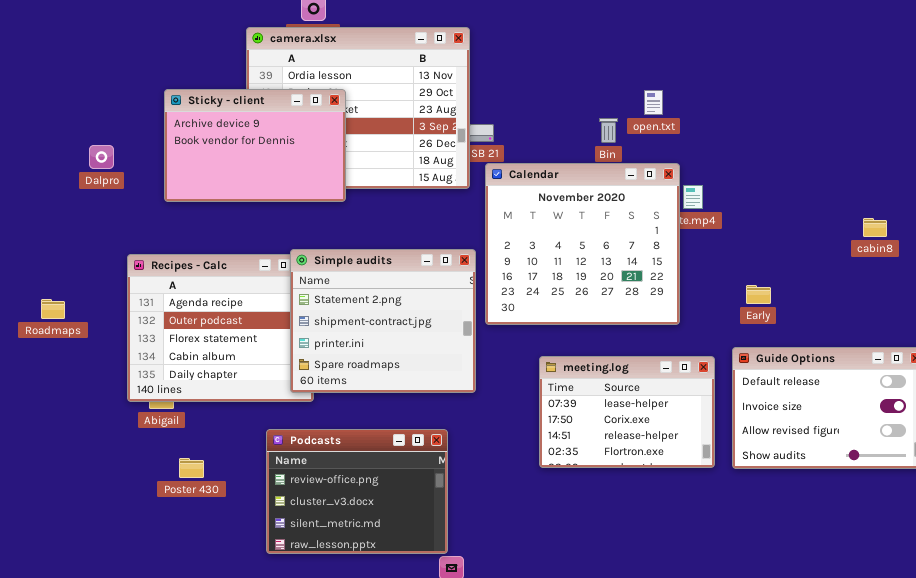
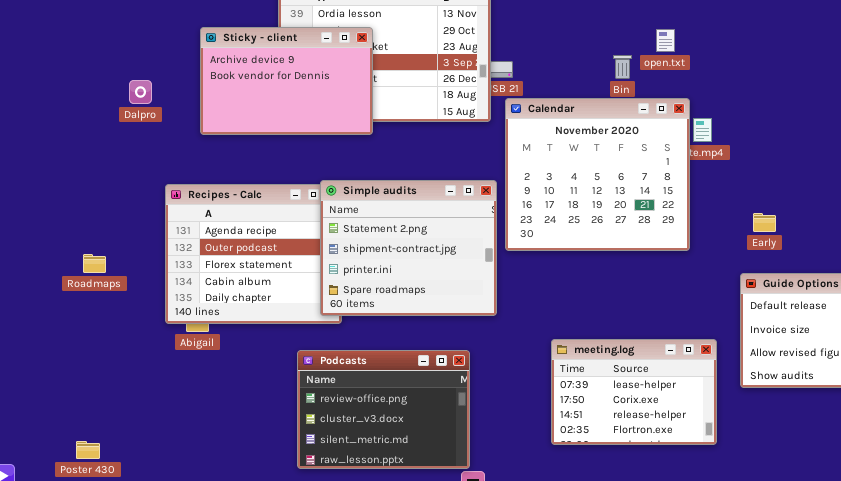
Roadmaps: [41,299,65,319] -> [83,254,106,273], moved
meeting.log: [539,356,715,468] -> [551,339,717,445], moved
Poster 430: [179,458,204,478] -> [76,441,100,459], moved

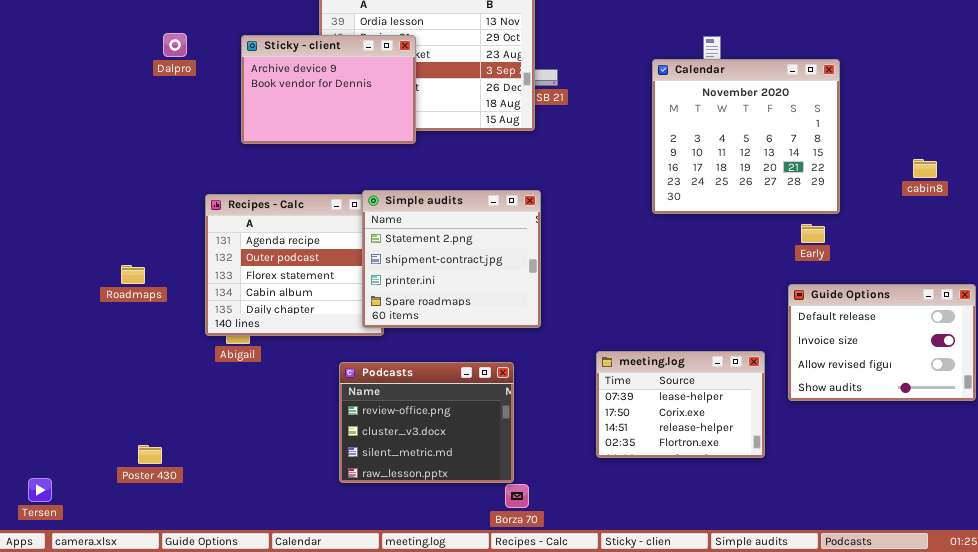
Dalpro: [129,80,152,104] -> [163,33,187,57], moved
Calendar: [505,98,690,251] -> [652,59,840,214], moved
Poster 430: [76,441,100,459] -> [138,445,162,464], moved

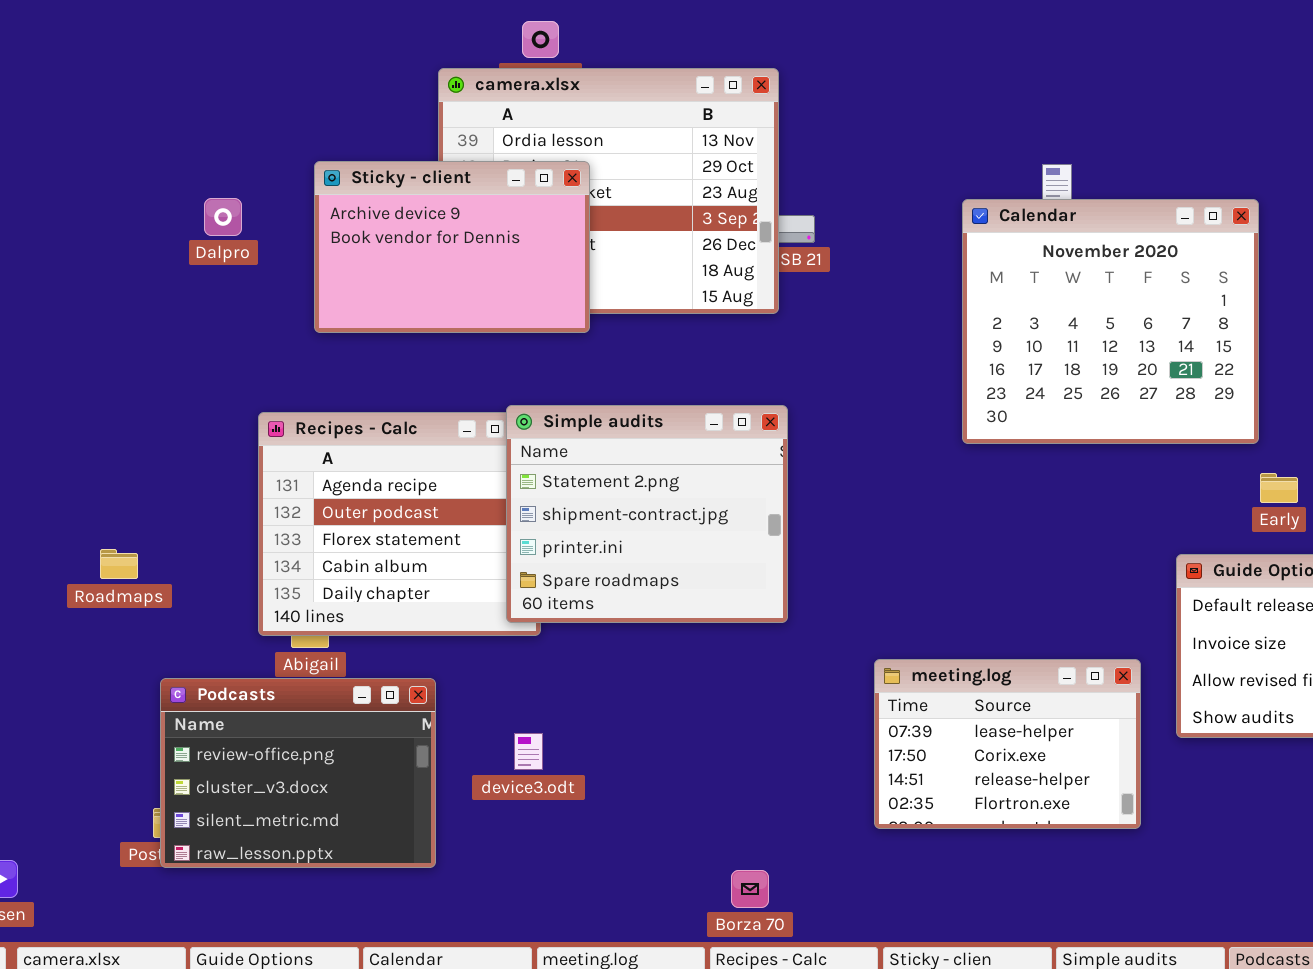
Dalpro: [163,33,187,57] -> [204,198,242,236], moved
Early: [801,224,825,243] -> [1260,473,1298,503], moved
Roadmaps: [121,265,145,284] -> [100,549,138,579], moved
Podcasts: [339,362,514,483] -> [160,678,436,868], moved

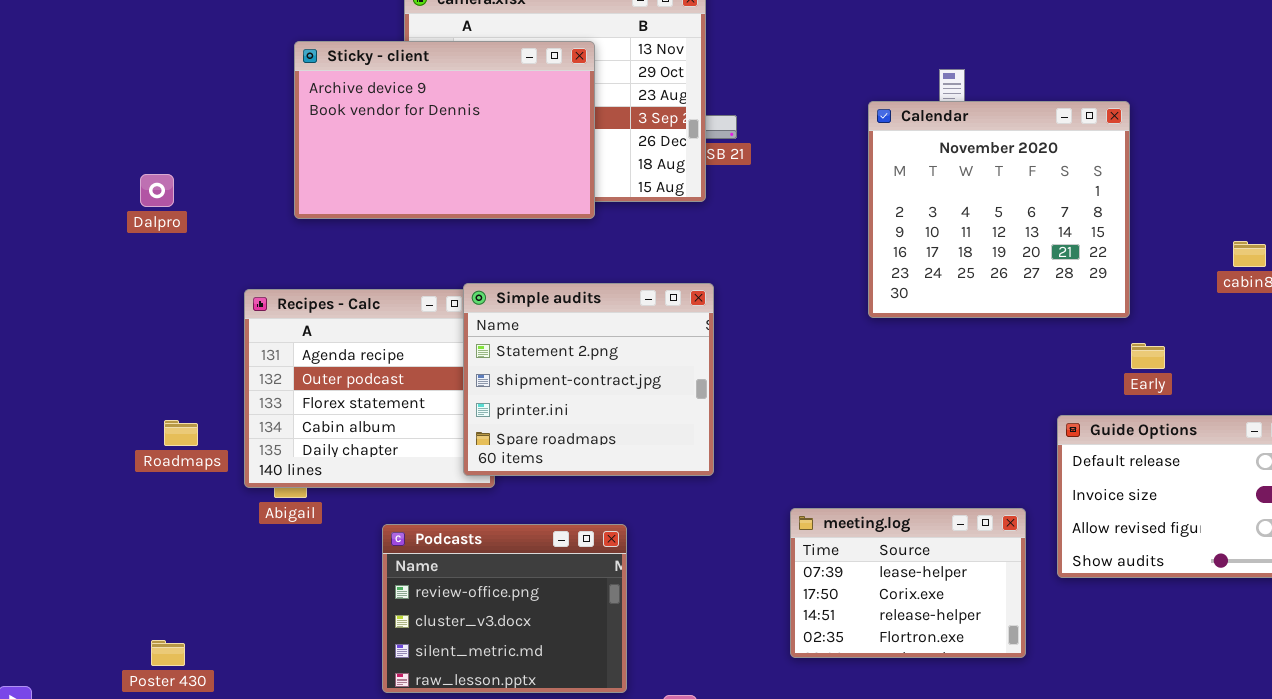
Sticky - client: [314,161,590,333] -> [294,41,595,219], resized
Dalpro: [204,198,242,236] -> [140,174,174,207], moved
Roadmaps: [100,549,138,579] -> [164,420,198,446], moved
Podcasts: [160,678,436,868] -> [382,524,627,693], moved

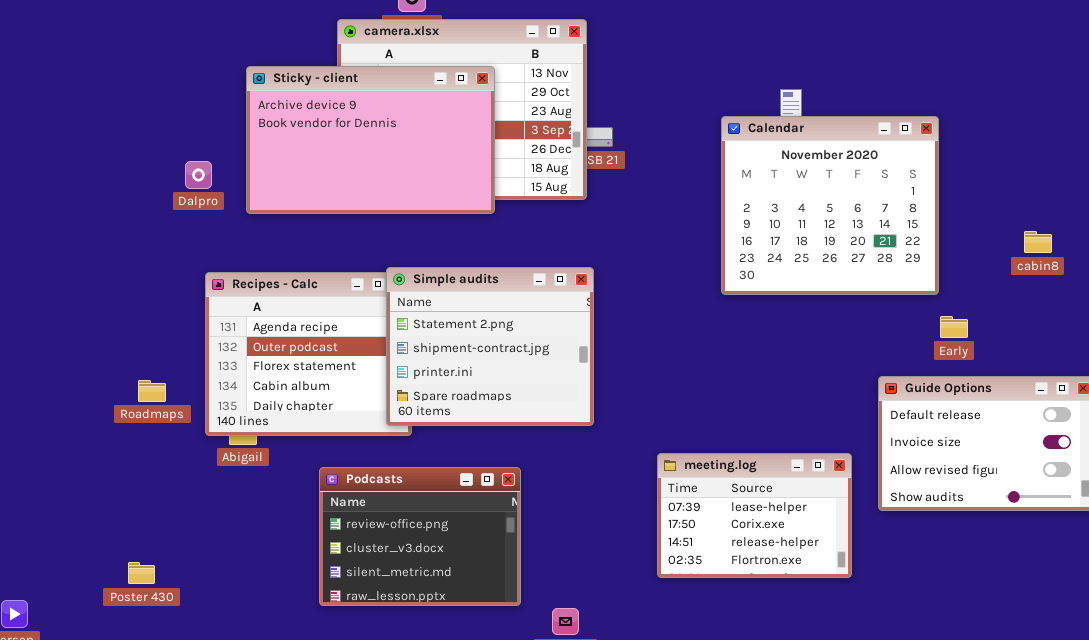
Dalpro: [140,174,174,207] -> [185,161,212,189], moved

